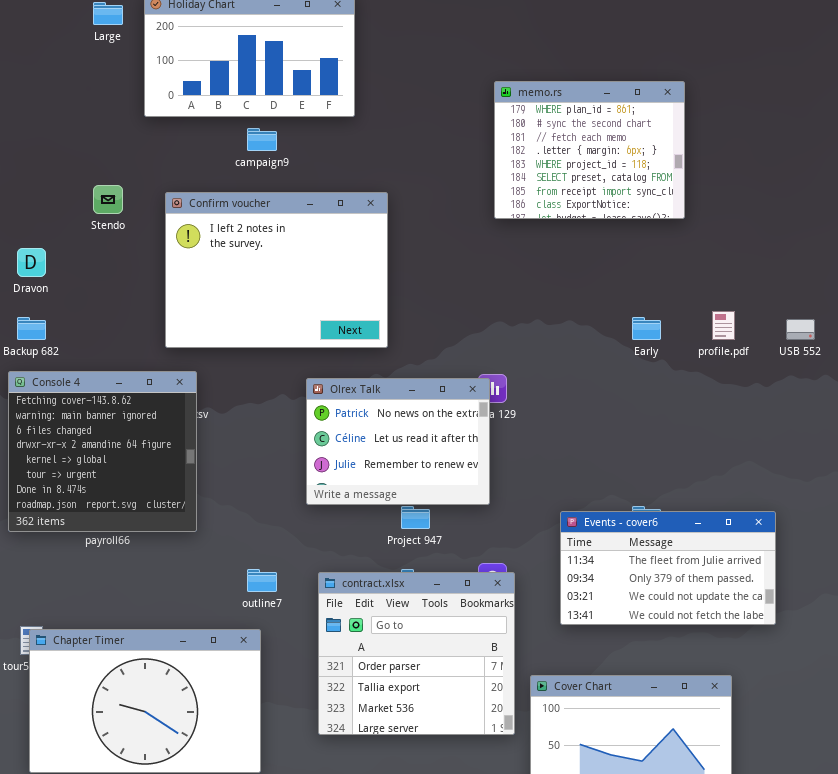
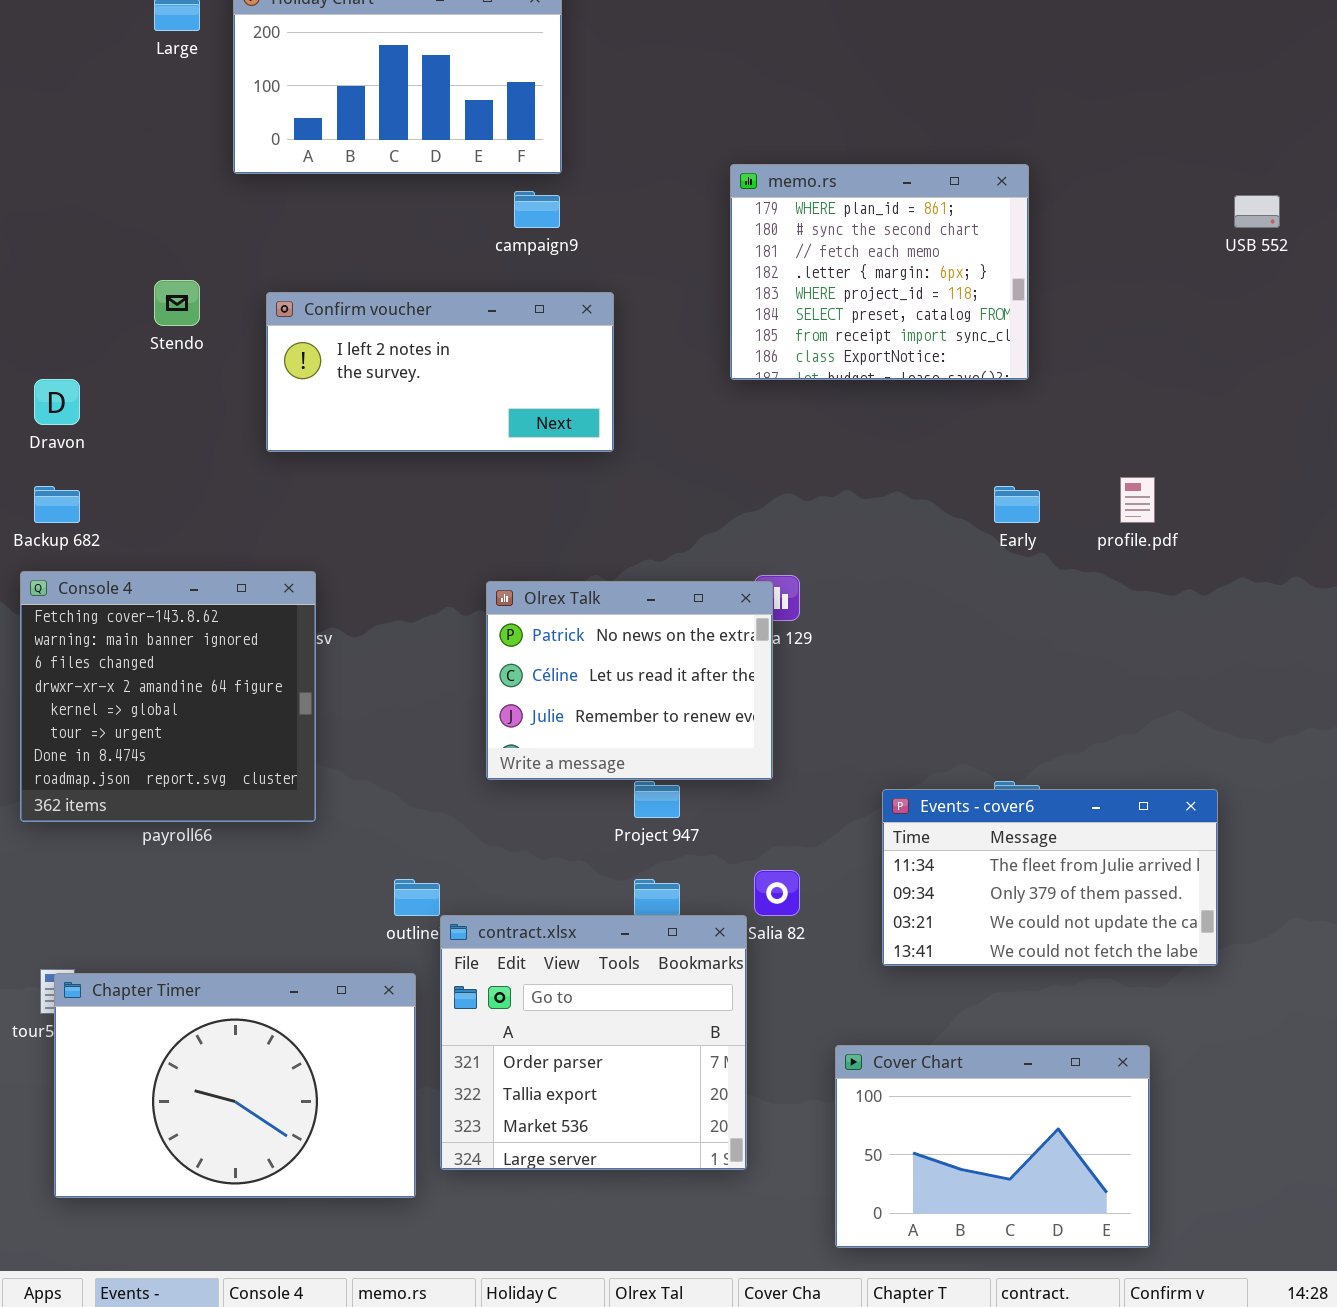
memo.rs: [494,81,685,219] -> [730,164,1029,380], moved
campaign9: [247,128,277,151] -> [514,191,560,228], moved
Confirm voucher: [165,192,388,348] -> [266,292,614,452], resized
USB 552: [786,319,815,340] -> [1234,195,1280,228], moved
contract.xlsx: [318,572,515,735] -> [440,915,747,1170], moved

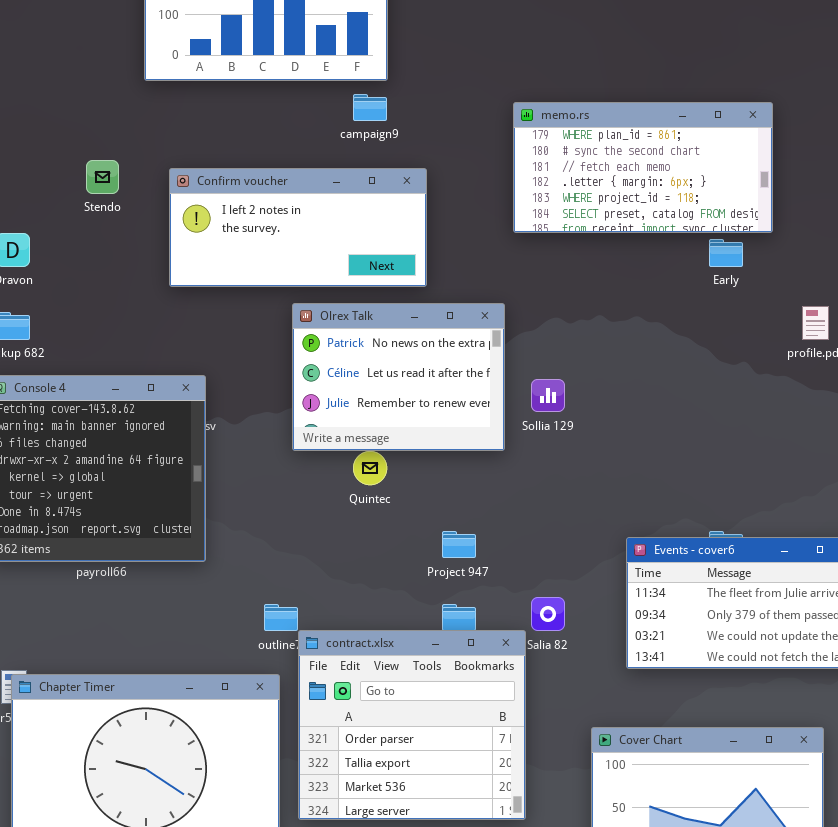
memo.rs: [730,164,1029,380] -> [513,102,773,233], resized
Early: [994,486,1040,523] -> [709,239,743,267], moved
Olrex Talk: [486,581,773,780] -> [292,303,505,451], moved

